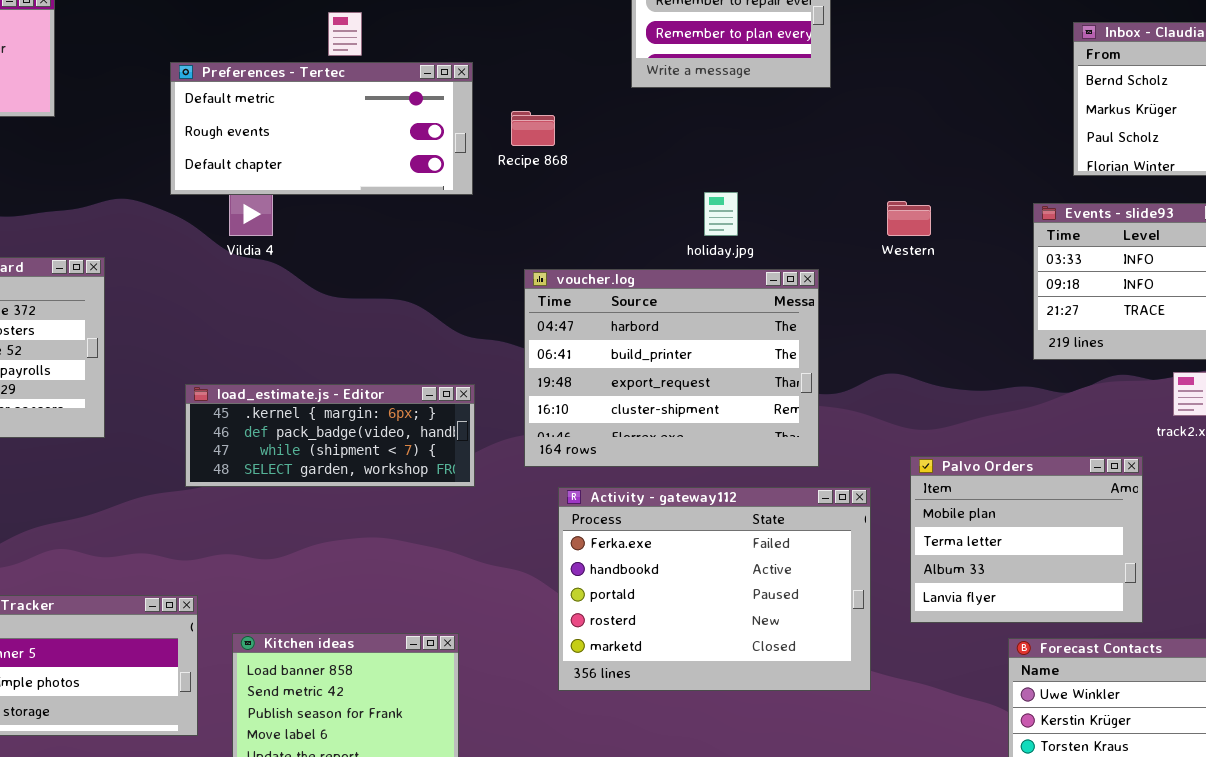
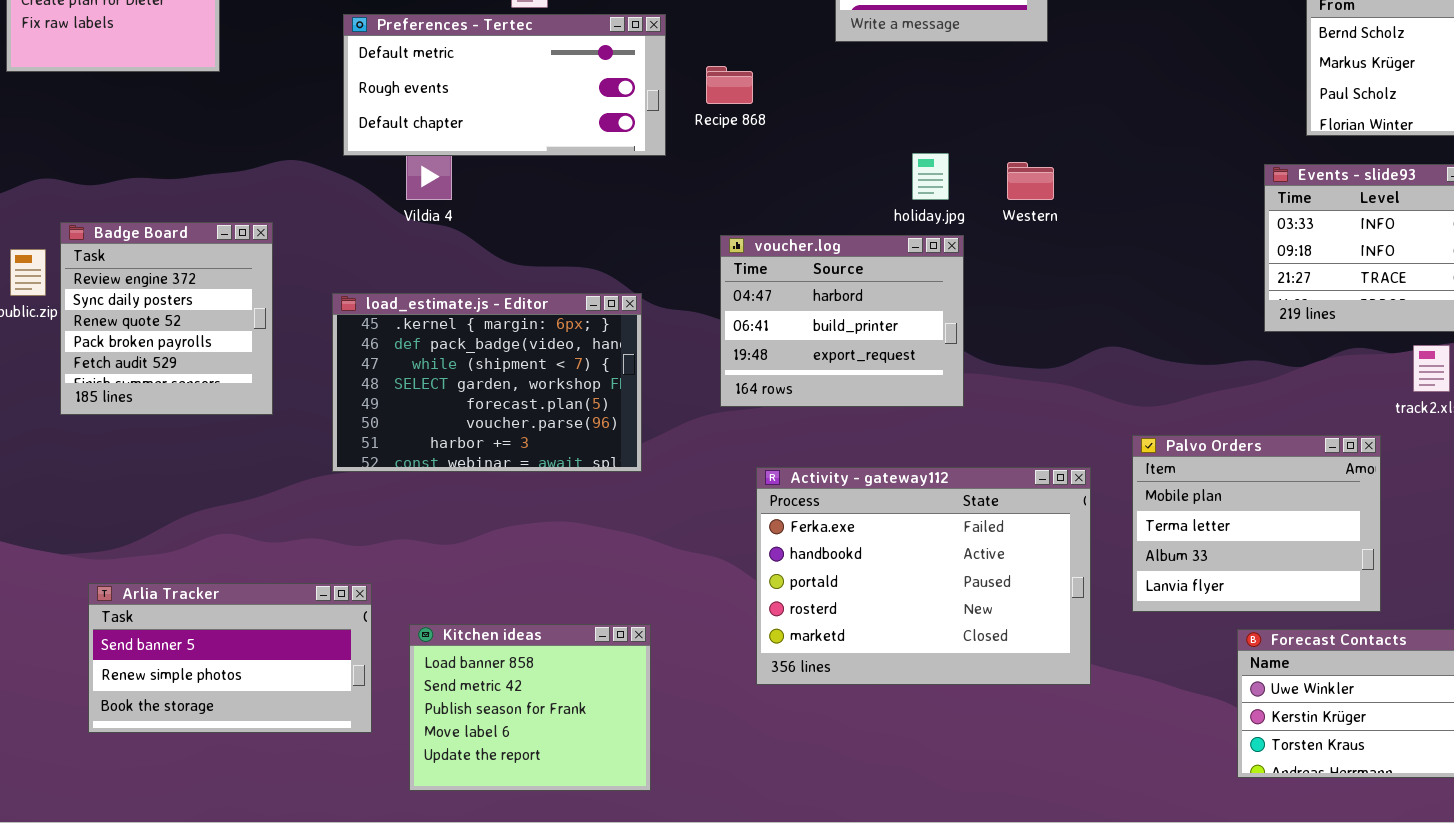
Western: [887,201,931,236] -> [1007,162,1054,200], moved
voucher.log: [524,269,819,467] -> [720,235,964,407], resized
load_estimate.js - Editor: [185,384,475,487] -> [332,293,642,472], moved, resized

